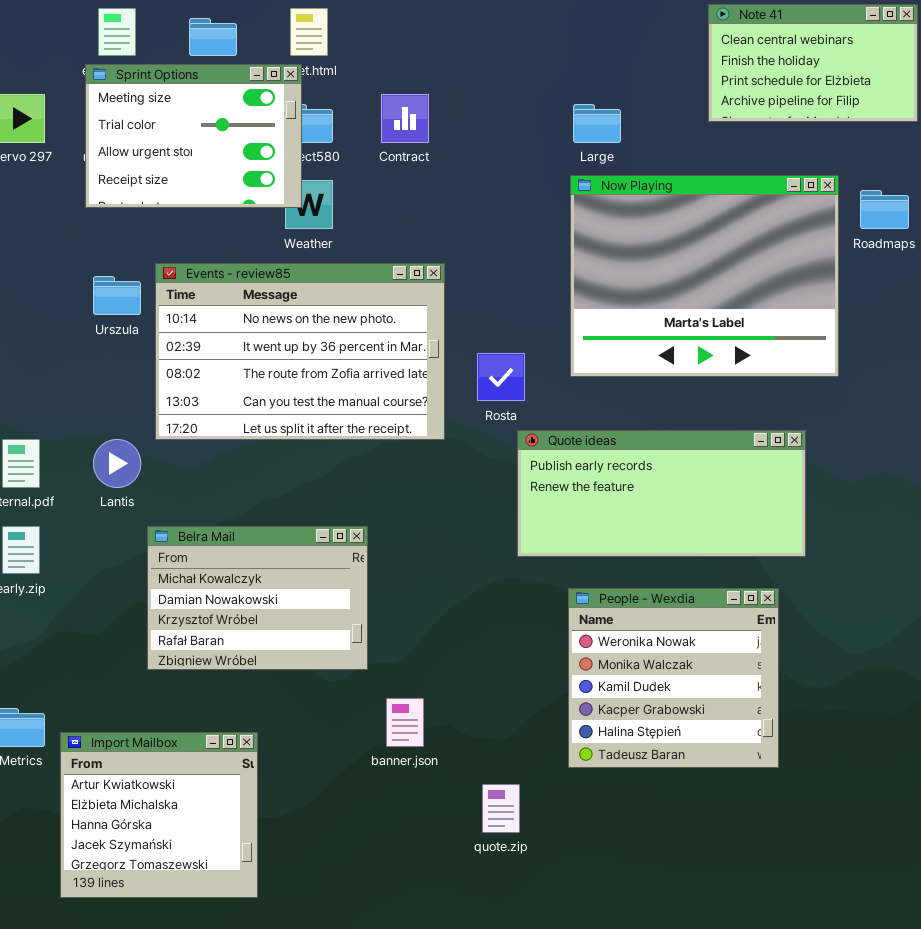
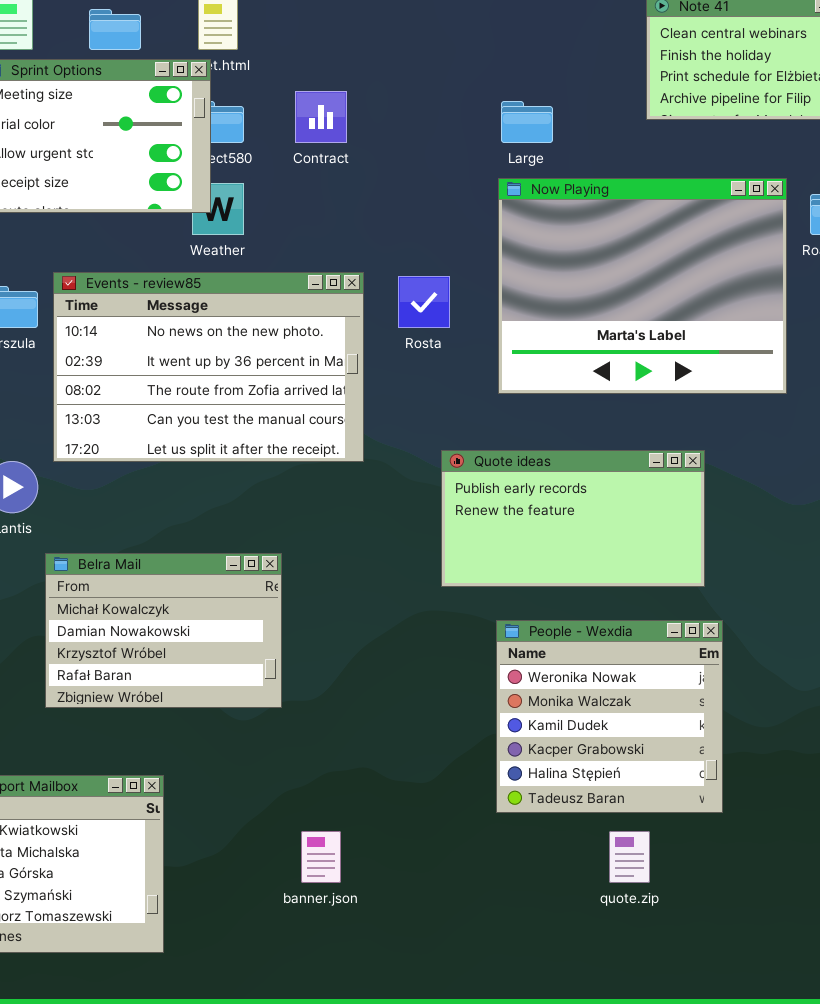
Rosta: [477,353,525,401] -> [398,276,450,328], moved
Quote ideas: [517,430,806,557] -> [441,450,705,587], resized
banner.json: [386,698,424,747] -> [301,831,341,883], moved
quote.zip: [482,784,520,833] -> [609,831,650,883], moved

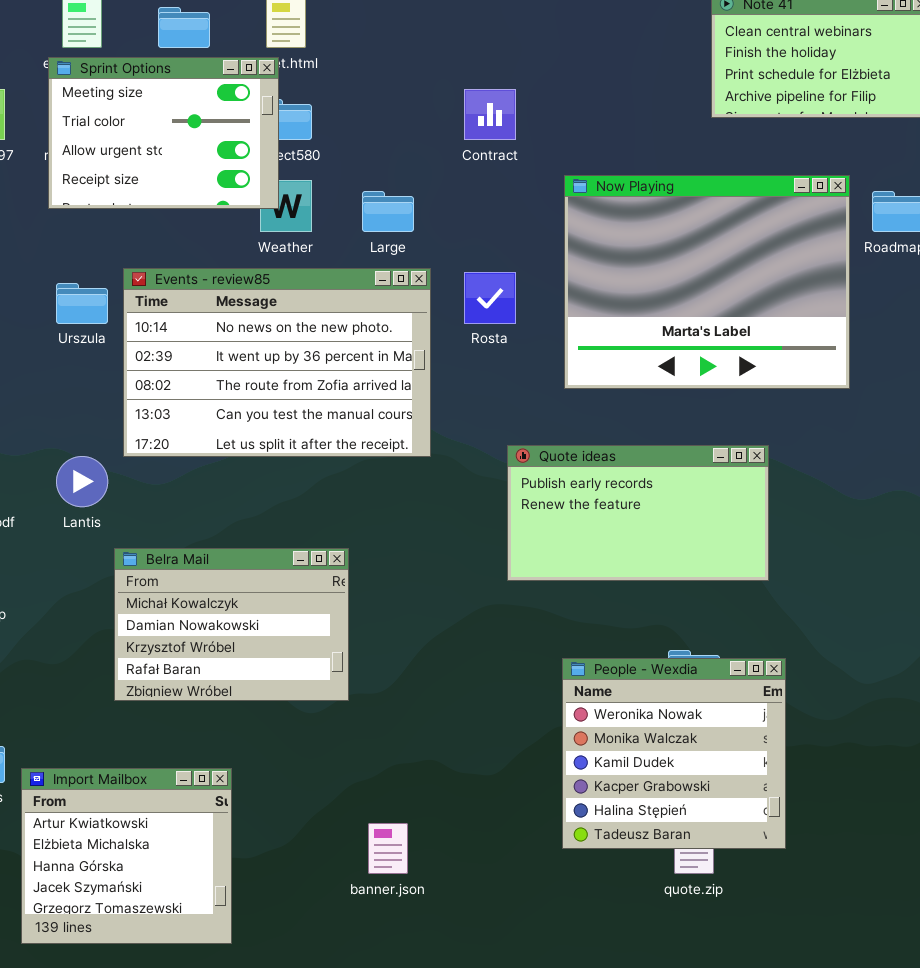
Contract: [295,91,347,143] -> [464,89,516,140], moved
Large: [501,101,553,143] -> [362,191,414,232], moved
People - Wexdia: [496,620,723,813] -> [562,658,786,849], moved

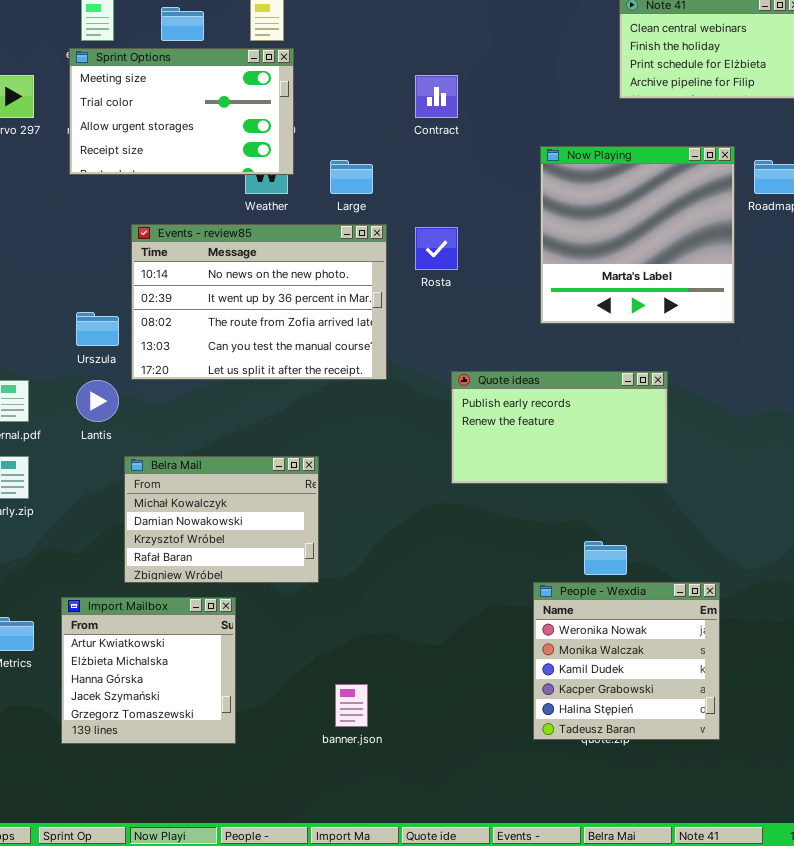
Sprint Options: [48,57,279,209] -> [69,48,294,175], resized
Now Playing: [564,175,850,389] -> [540,146,735,324], resized
Urszula: [56,283,108,324] -> [76,312,119,346], moved
People - Wexdia: [562,658,786,849] -> [533,582,720,740], moved
Import Mailbox: [21,768,232,944] -> [61,597,236,744], moved

